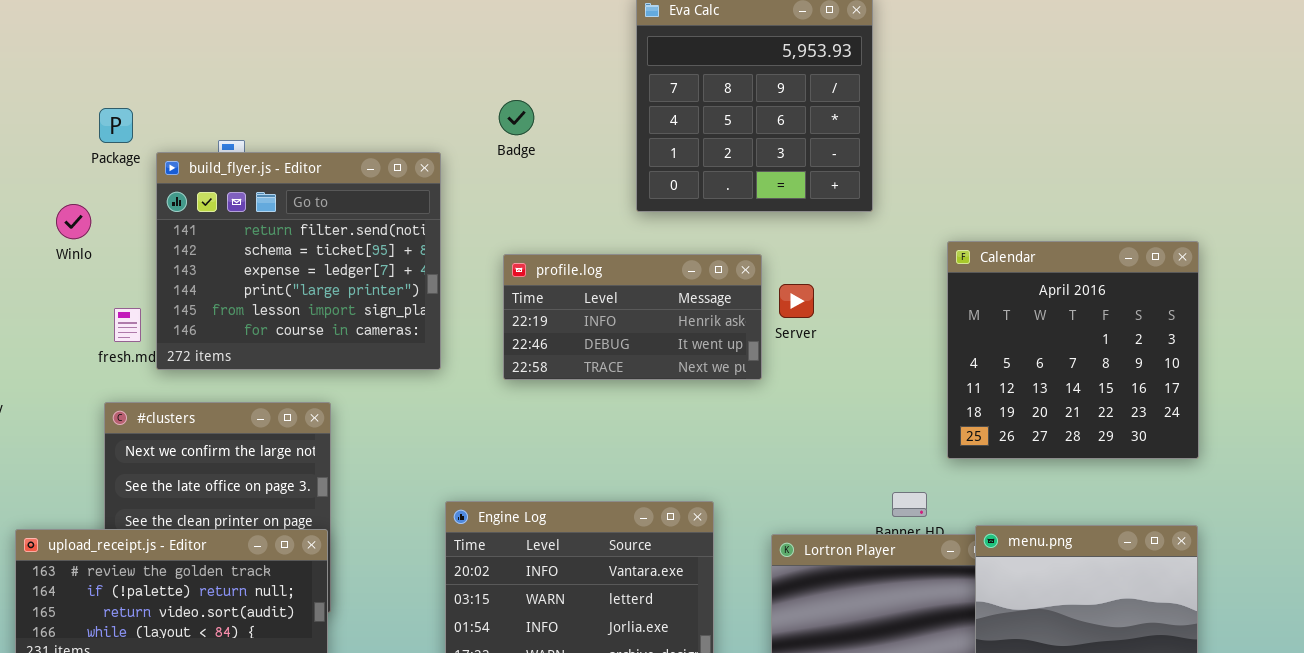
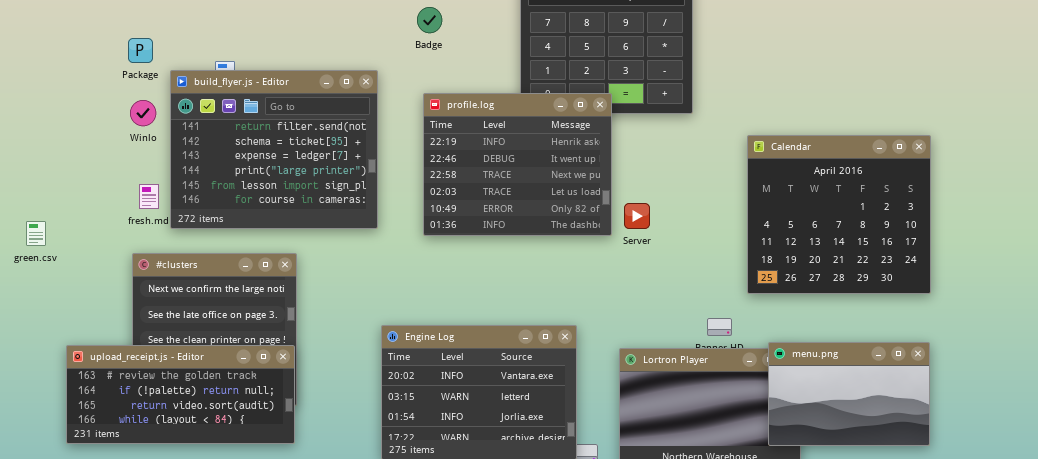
Badge: [499,100,534,135] -> [417,7,442,33], moved
Winlo: [56,204,91,239] -> [130,100,156,126], moved
profile.log: [503,254,762,380] -> [423,93,612,236], resized
Server: [779,284,814,318] -> [624,203,650,229], moved

